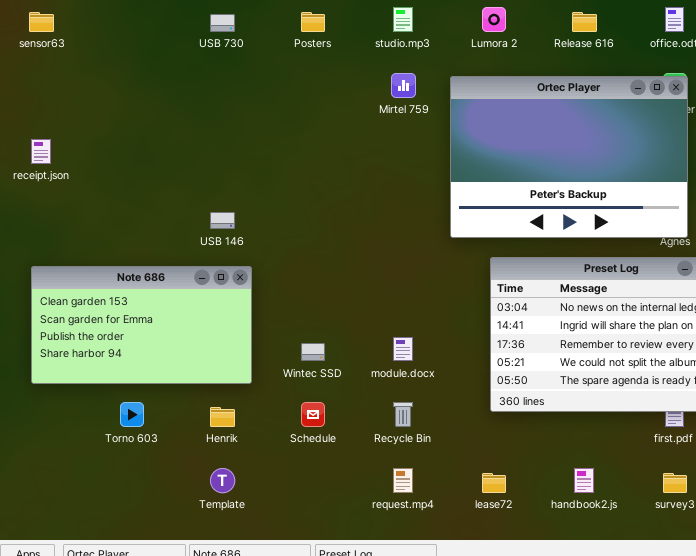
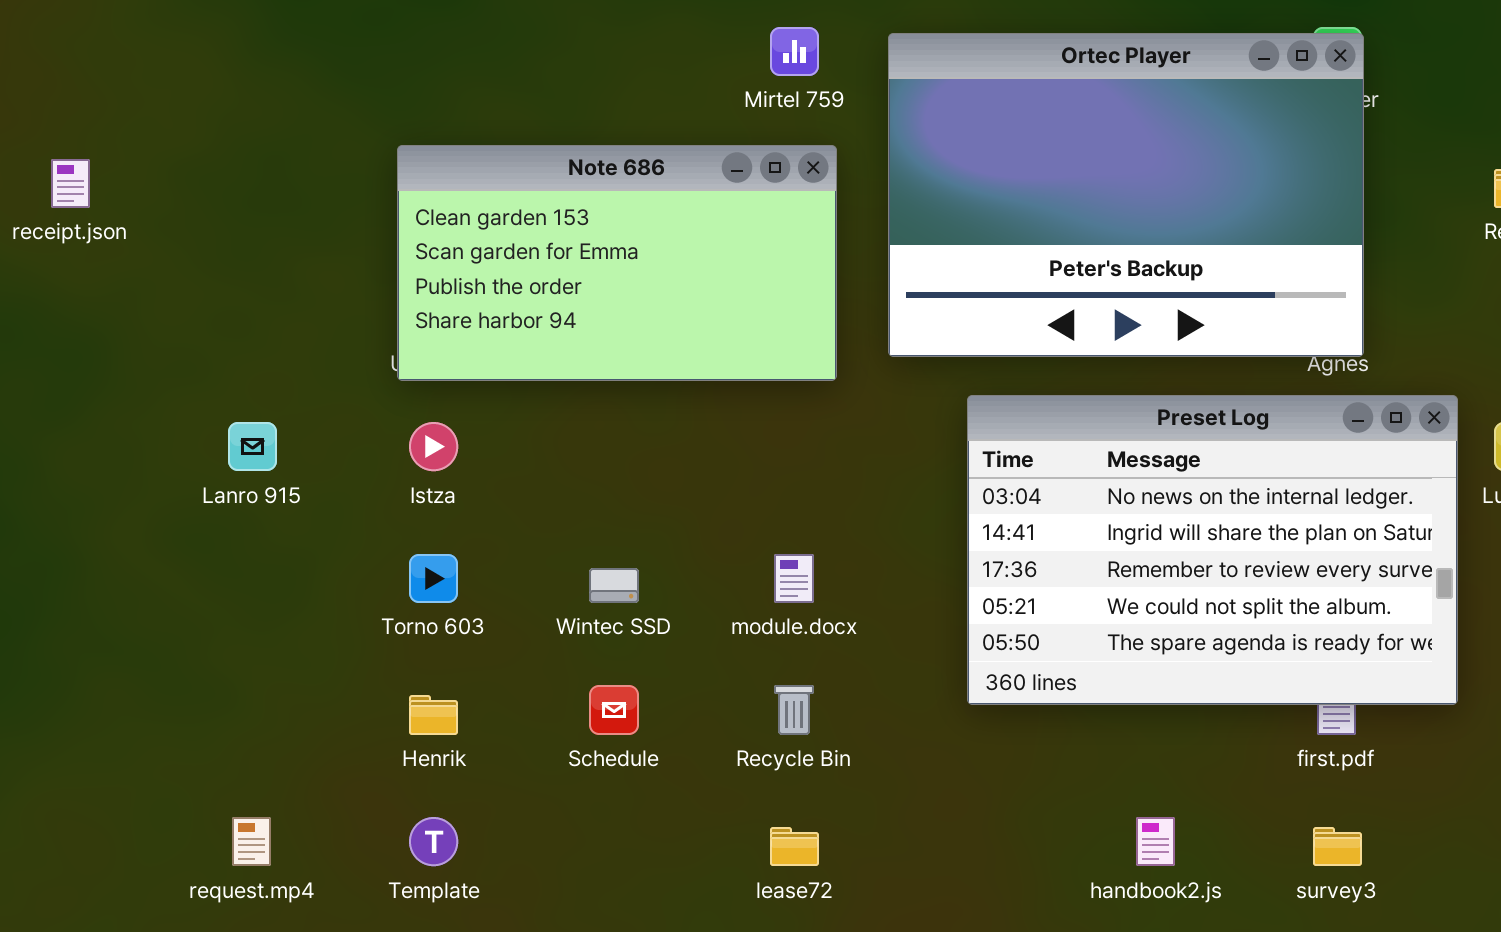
Note 686: [31,266,252,384] -> [397,145,837,381], moved
Torno 603: [120,402,144,427] -> [409,554,458,603], moved
request.mp4: [393,468,413,493] -> [232,817,271,866], moved
lease72: [482,473,506,493] -> [770,827,819,866], moved

